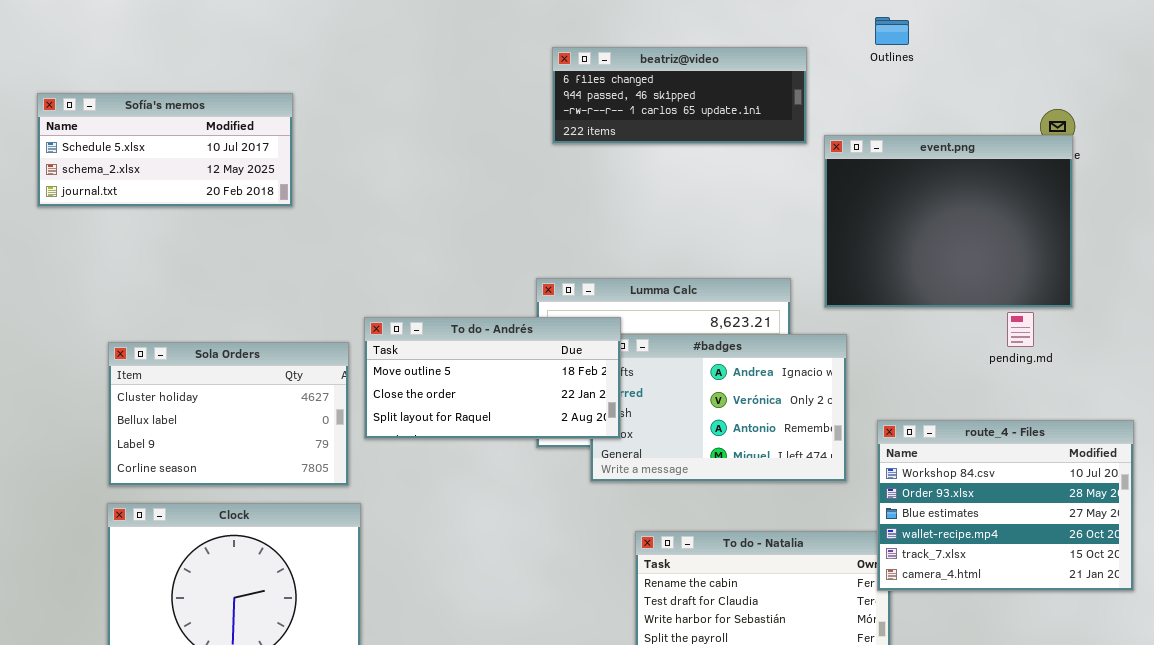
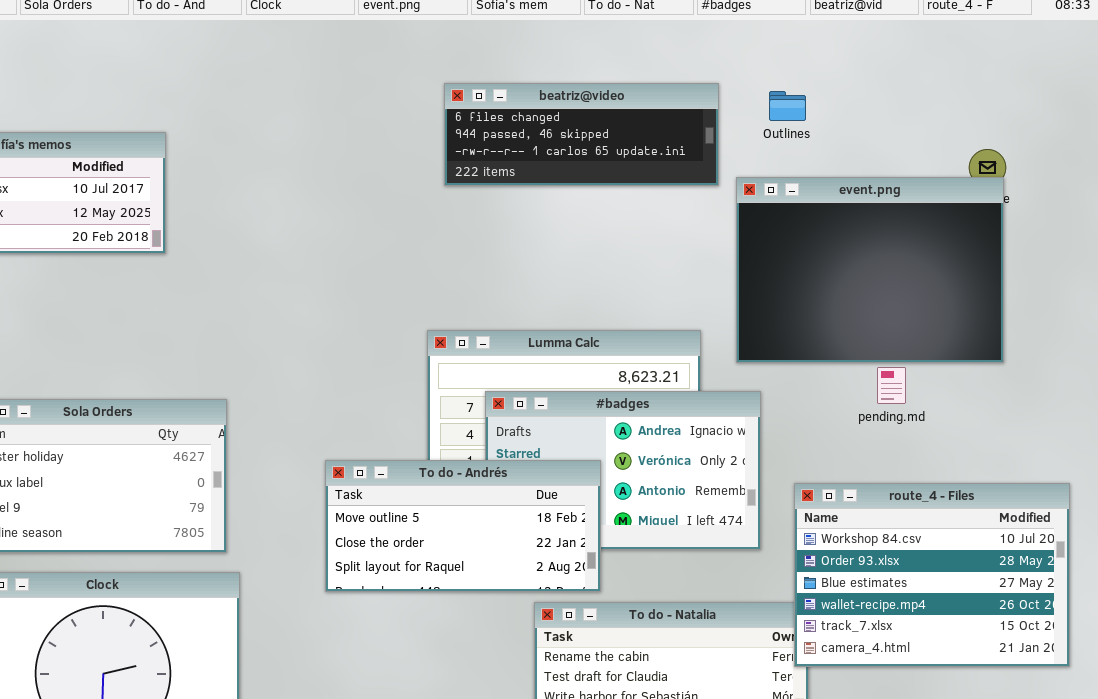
Outlines: [875,17,909,45] -> [769,91,806,121], moved
pending.md: [1007,312,1034,347] -> [877,367,906,404], moved
To do - Andrés: [364,317,621,439] -> [325,460,601,592], moved

